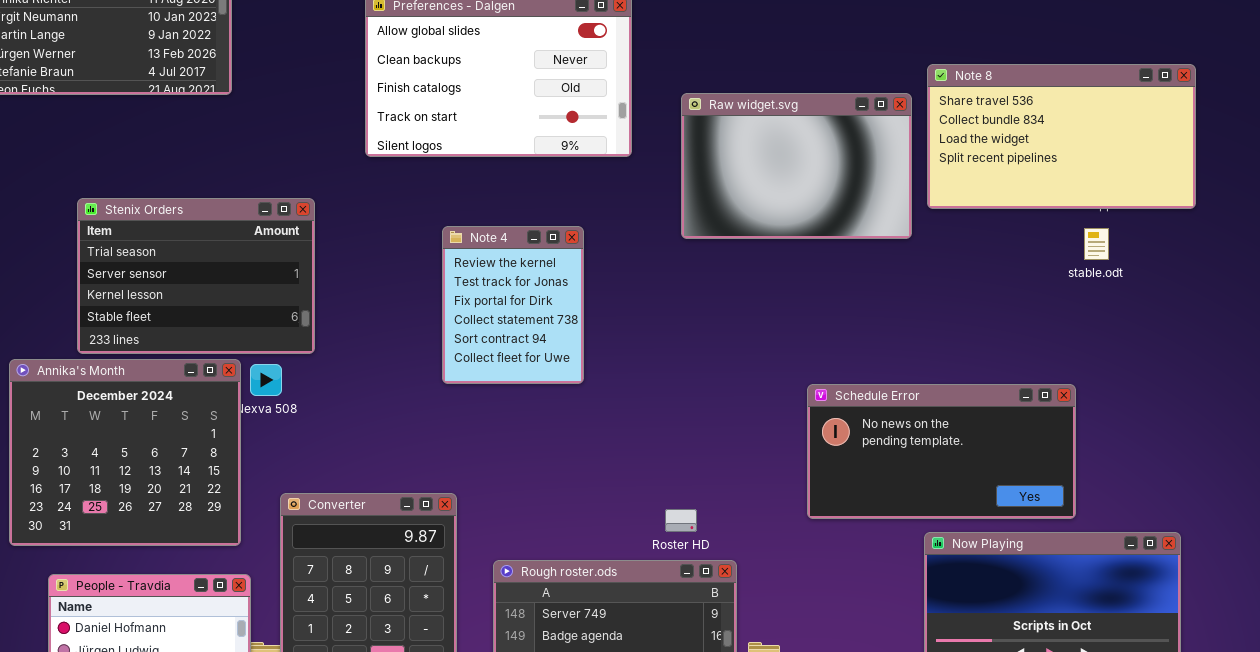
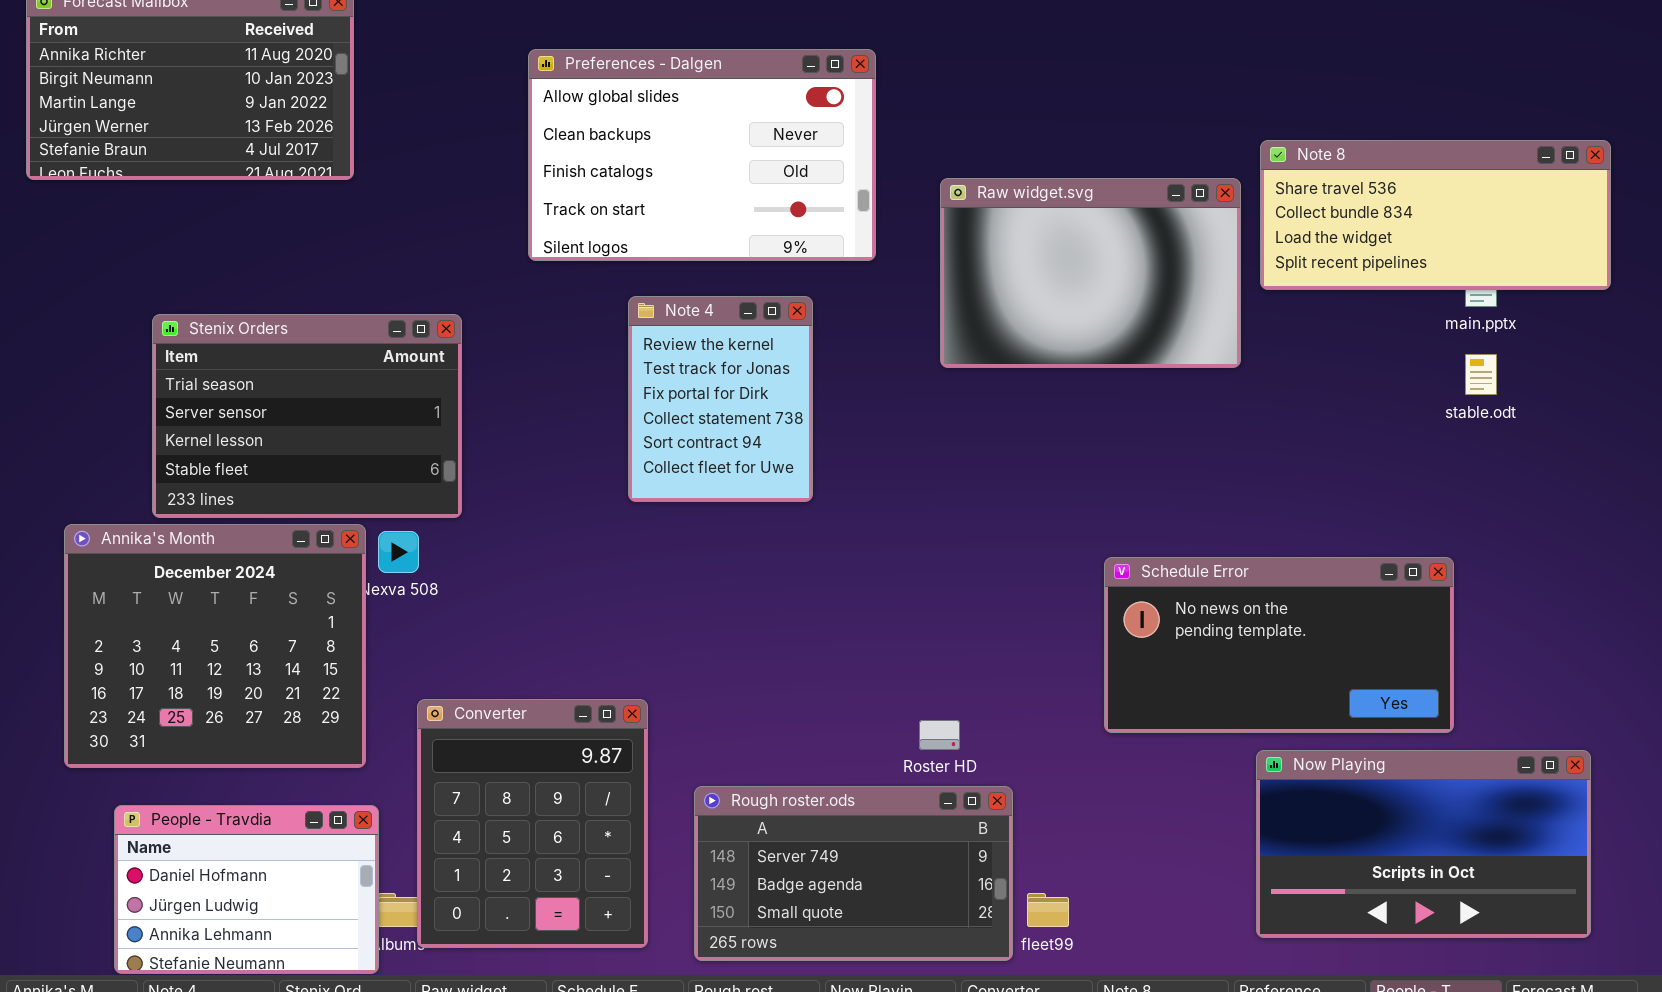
Note 8: [927,64,1196,209] -> [1260,140,1611,290], resized
Note 4: [442,226,584,384] -> [628,296,813,502], moved

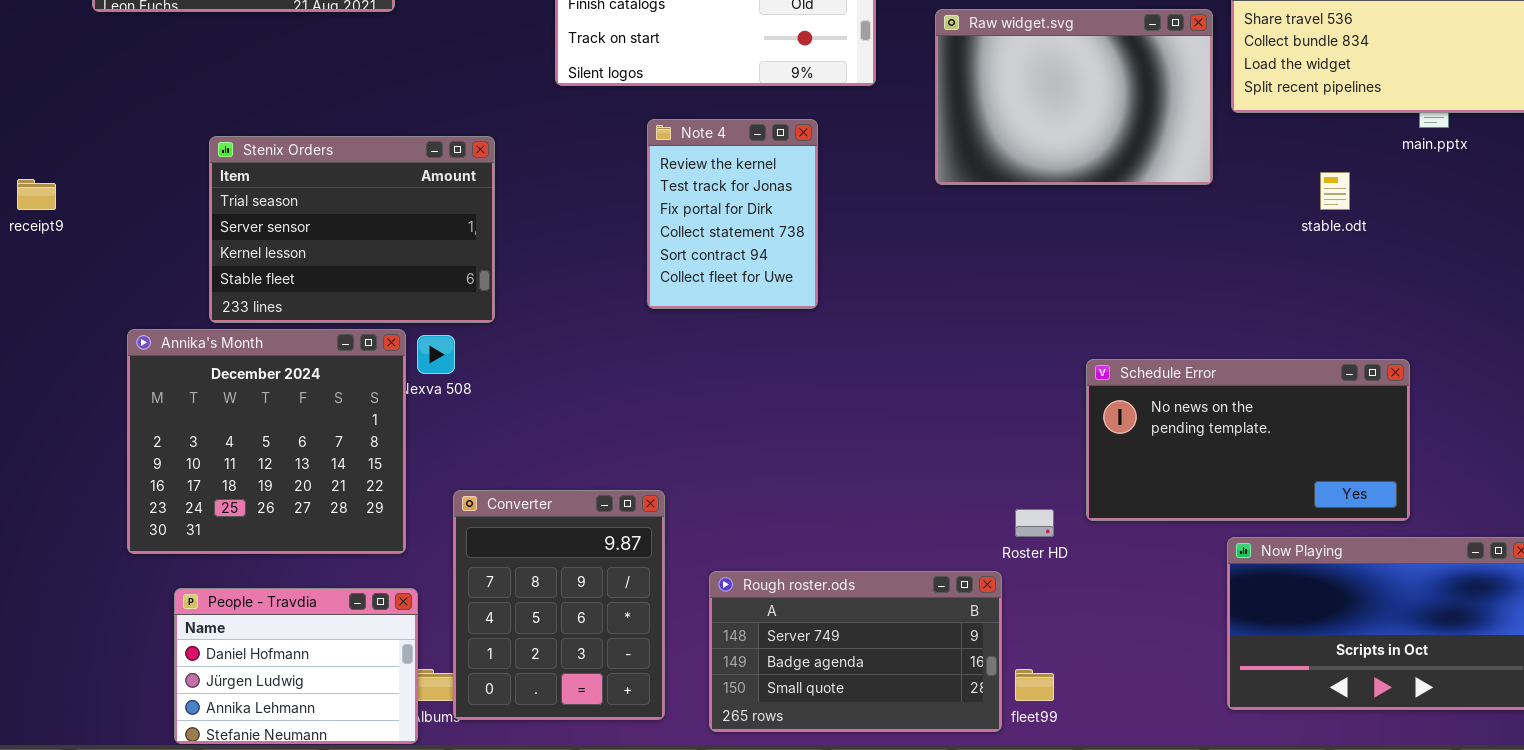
stable.odt: [1465,354,1497,395] -> [1320,172,1350,210], moved
Roster HD: [919,720,960,750] -> [1015,509,1054,537], moved

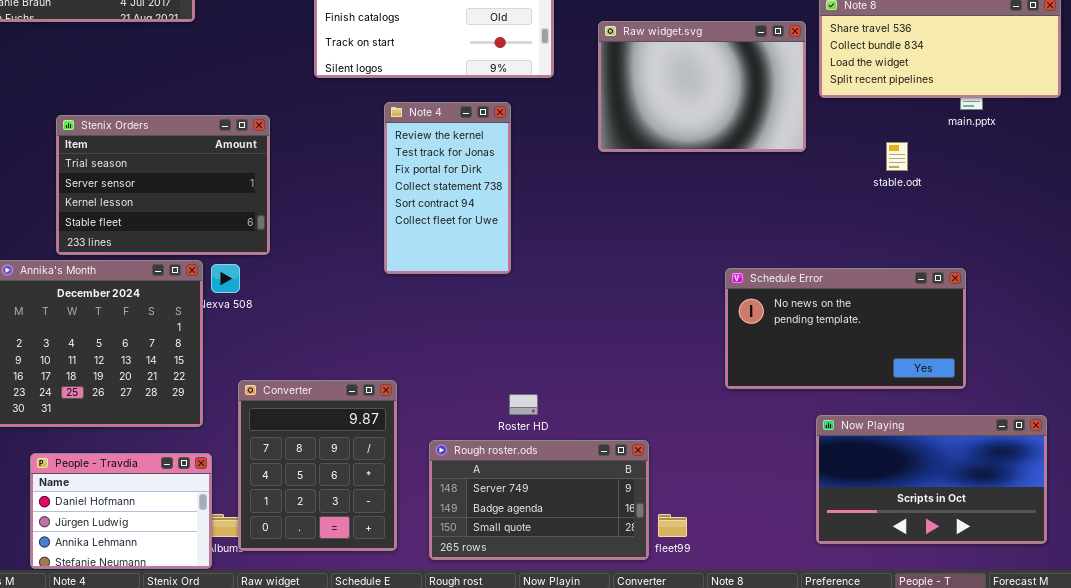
Note 4: [647,119,818,309] -> [384,102,511,274], resized
Schedule Error: [1086,359,1410,521] -> [725,268,966,389], moved
Roster HD: [1015,509,1054,537] -> [509,394,538,415], moved

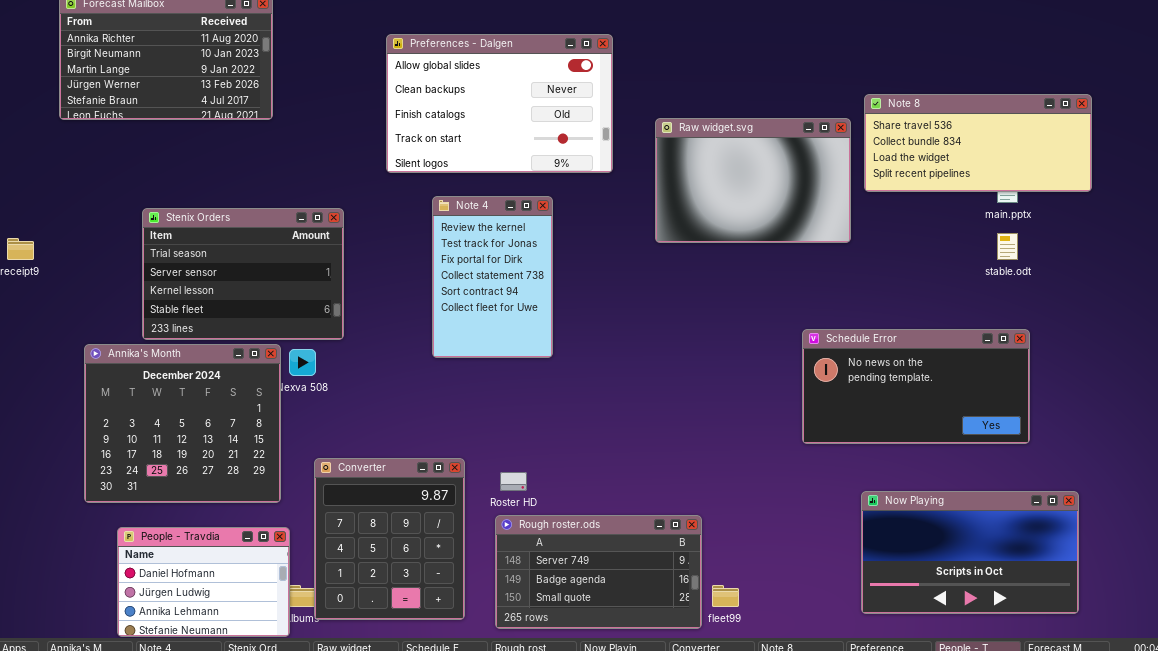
Note 4: [384,102,511,274] -> [432,196,553,358], moved
stable.odt: [886,142,908,171] -> [997,233,1018,260], moved
Schedule Error: [725,268,966,389] -> [802,329,1030,444], moved
Roster HD: [509,394,538,415] -> [500,472,527,491], moved

